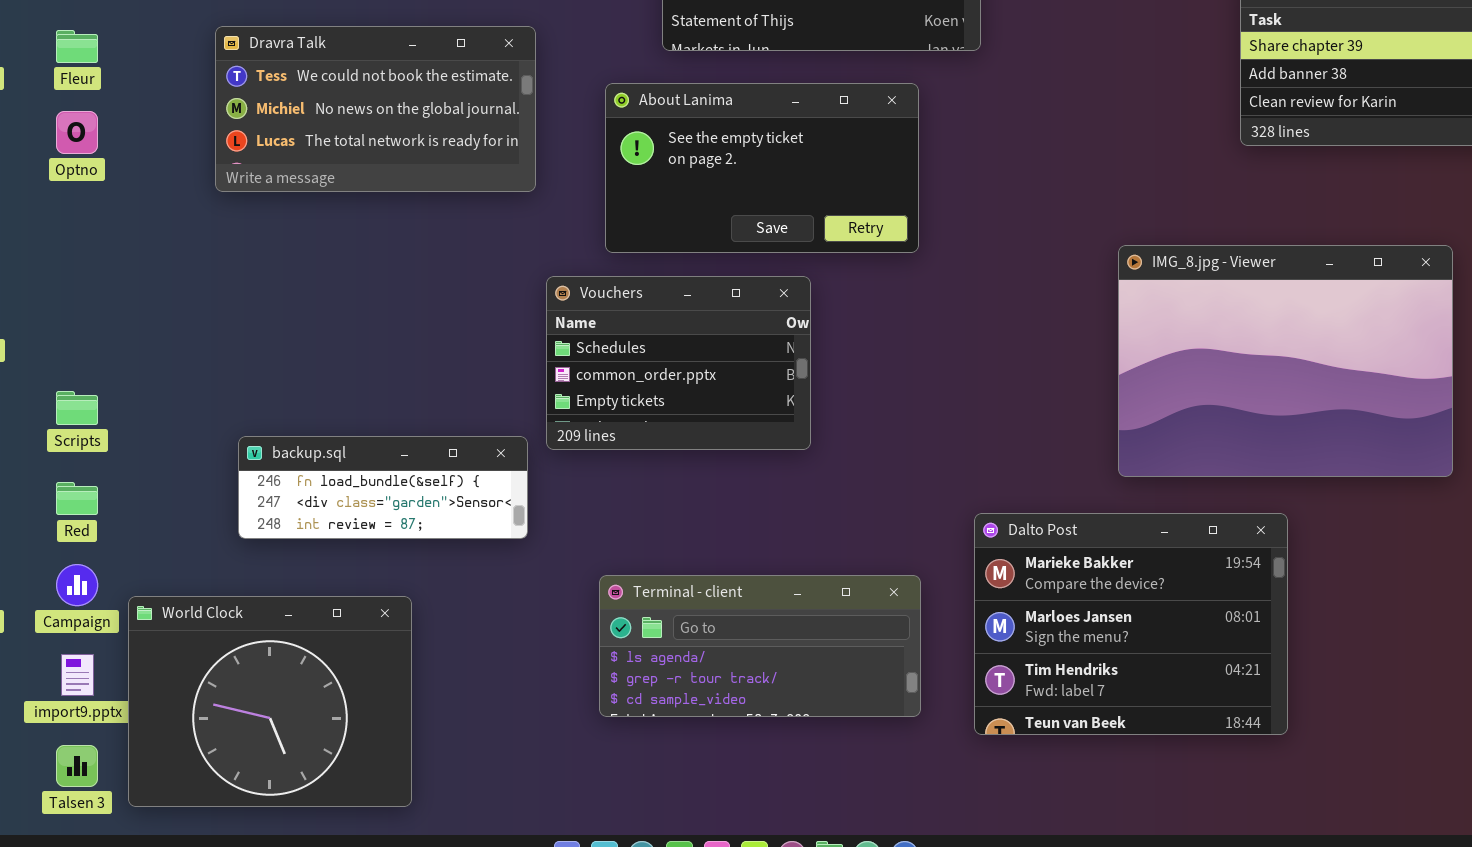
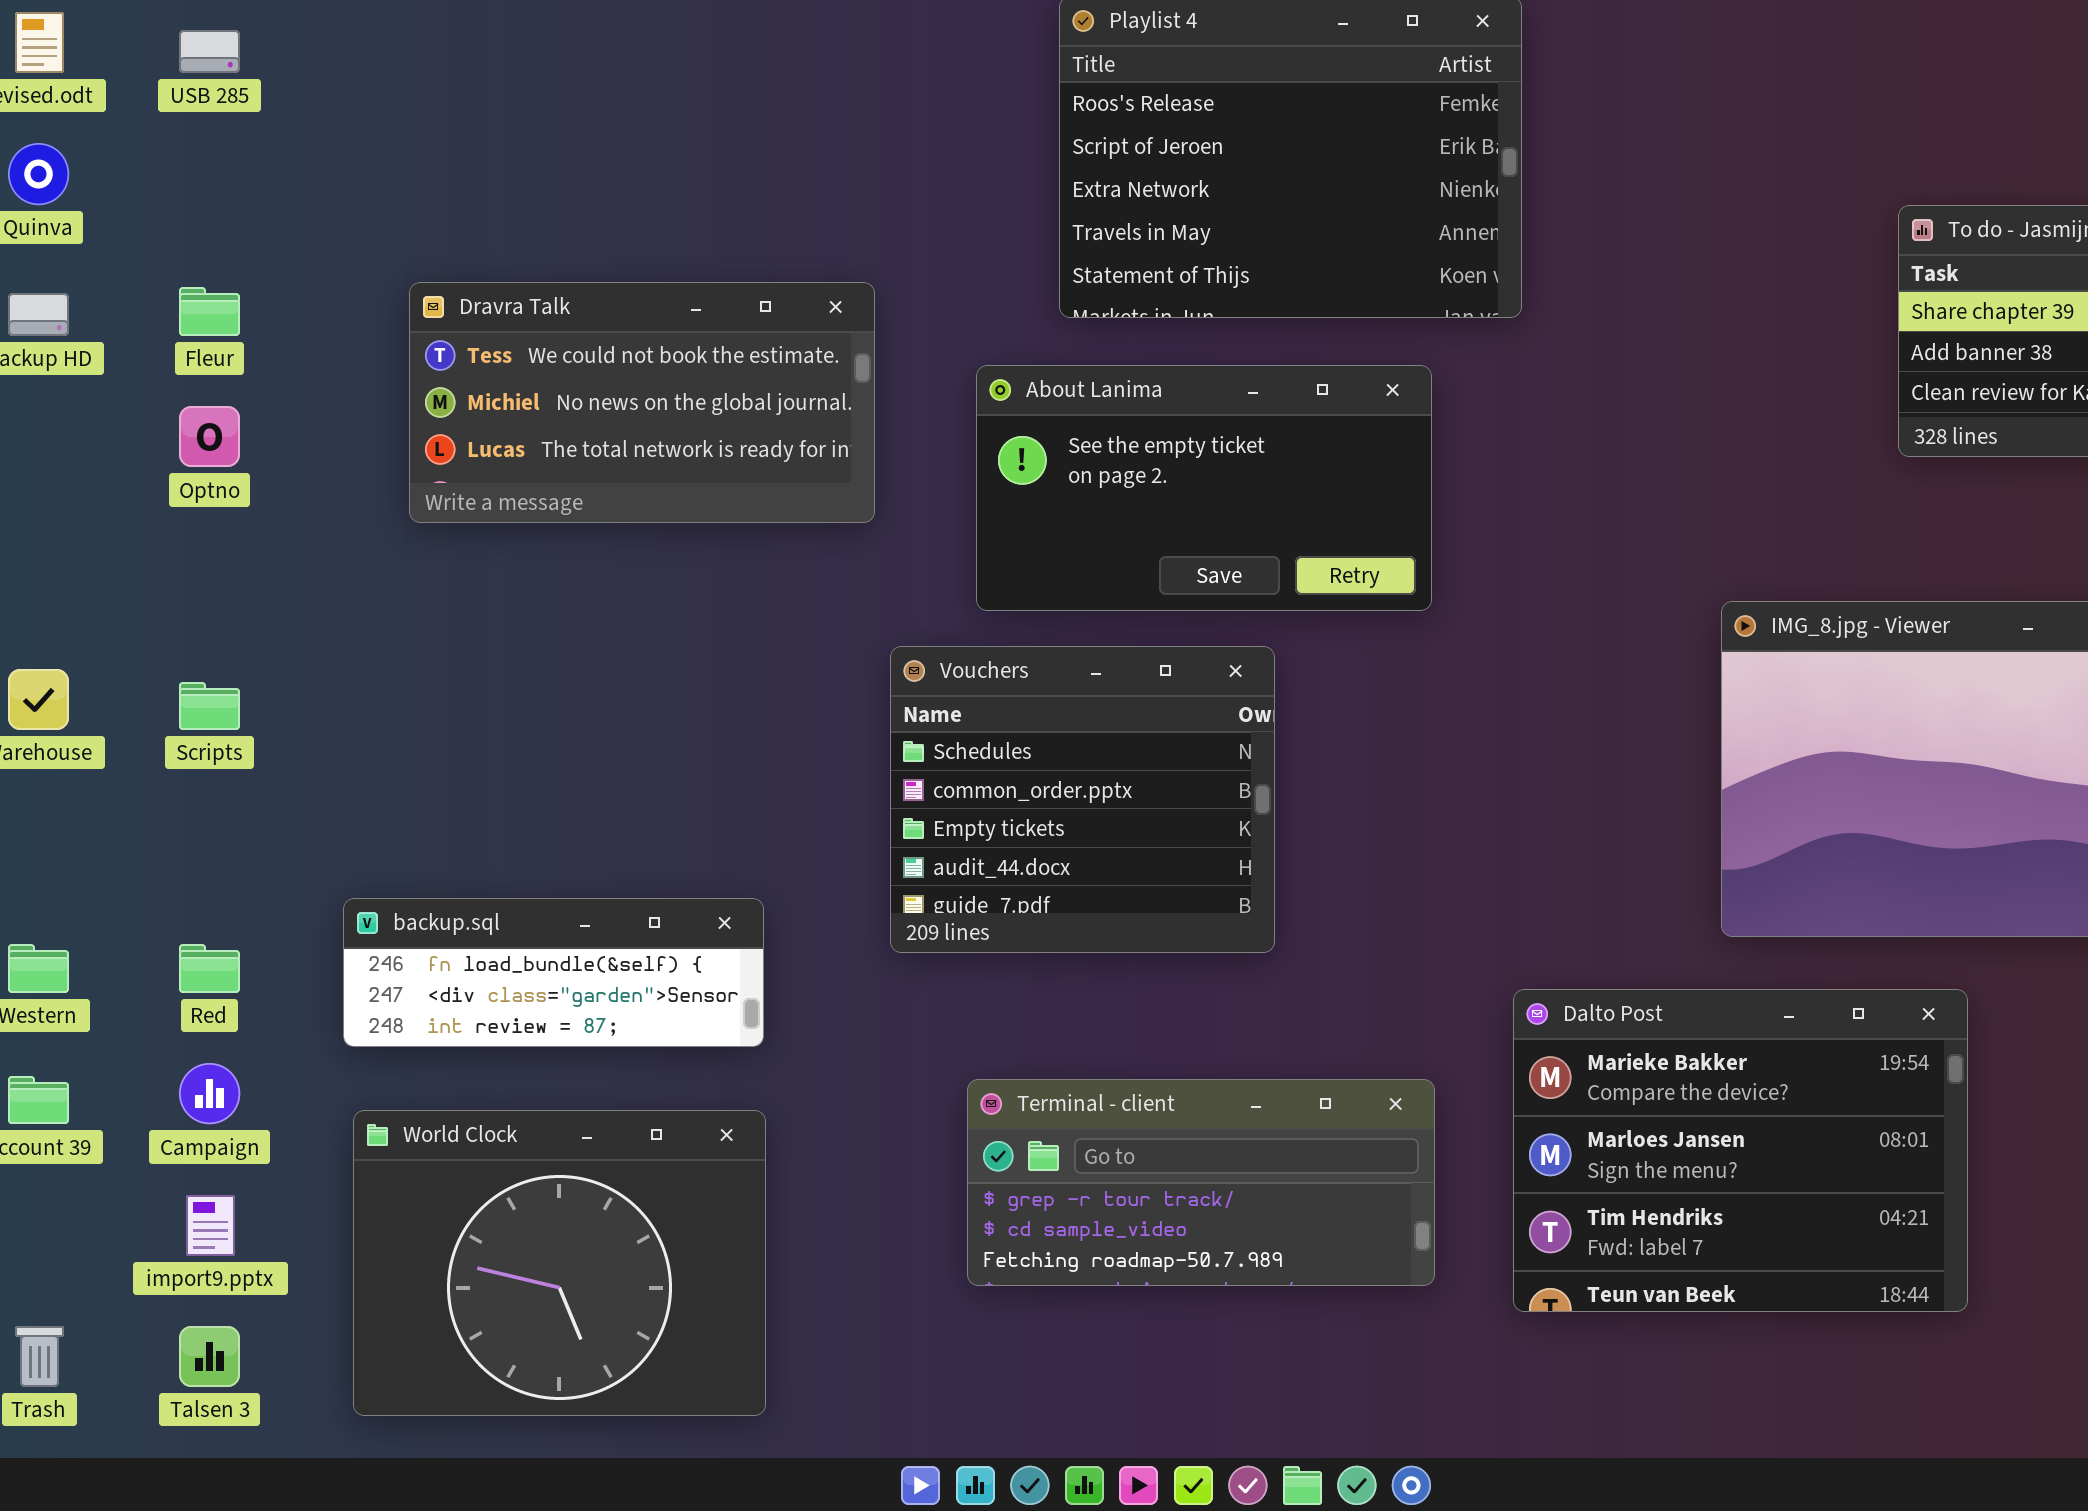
Vouchers: [546,276,811,450] -> [890,646,1275,953], resized
Scripts: [56,391,98,425] -> [179,682,240,730], moved
backup.sql: [238,436,528,539] -> [343,898,764,1047], moved
Terminal - client: [599,575,921,717] -> [967,1079,1435,1286], scrolled down 1 row
World Clock: [128,596,412,807] -> [353,1110,766,1416], moved

